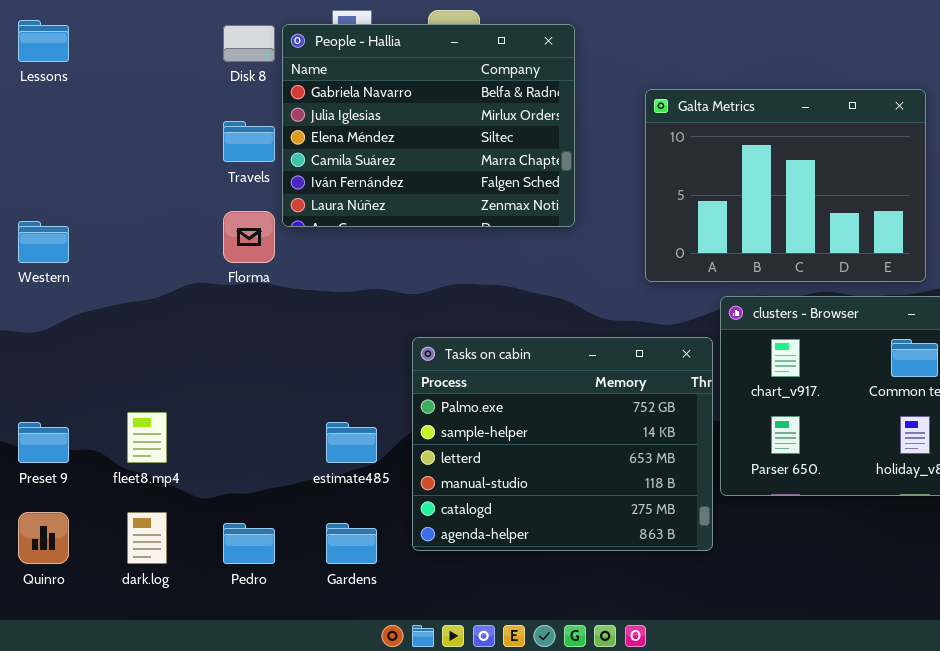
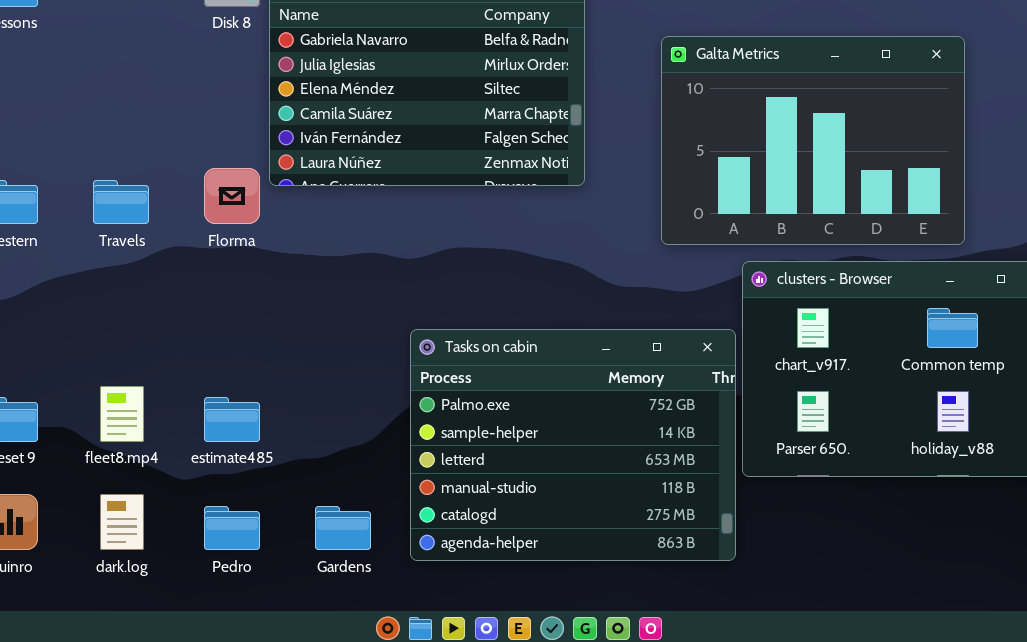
Travels: [223,121,275,162] -> [93,180,149,224], moved
Tasks on cabin: [412,337,713,551] -> [410,329,736,561], moved
estimate485: [326,422,377,463] -> [204,397,260,442], moved

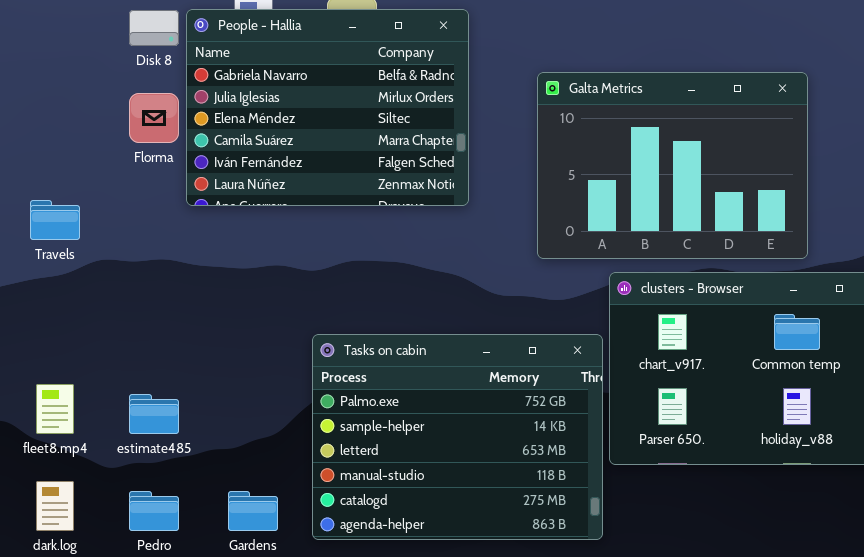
Florma: [204,168,260,224] -> [129,93,179,143], moved

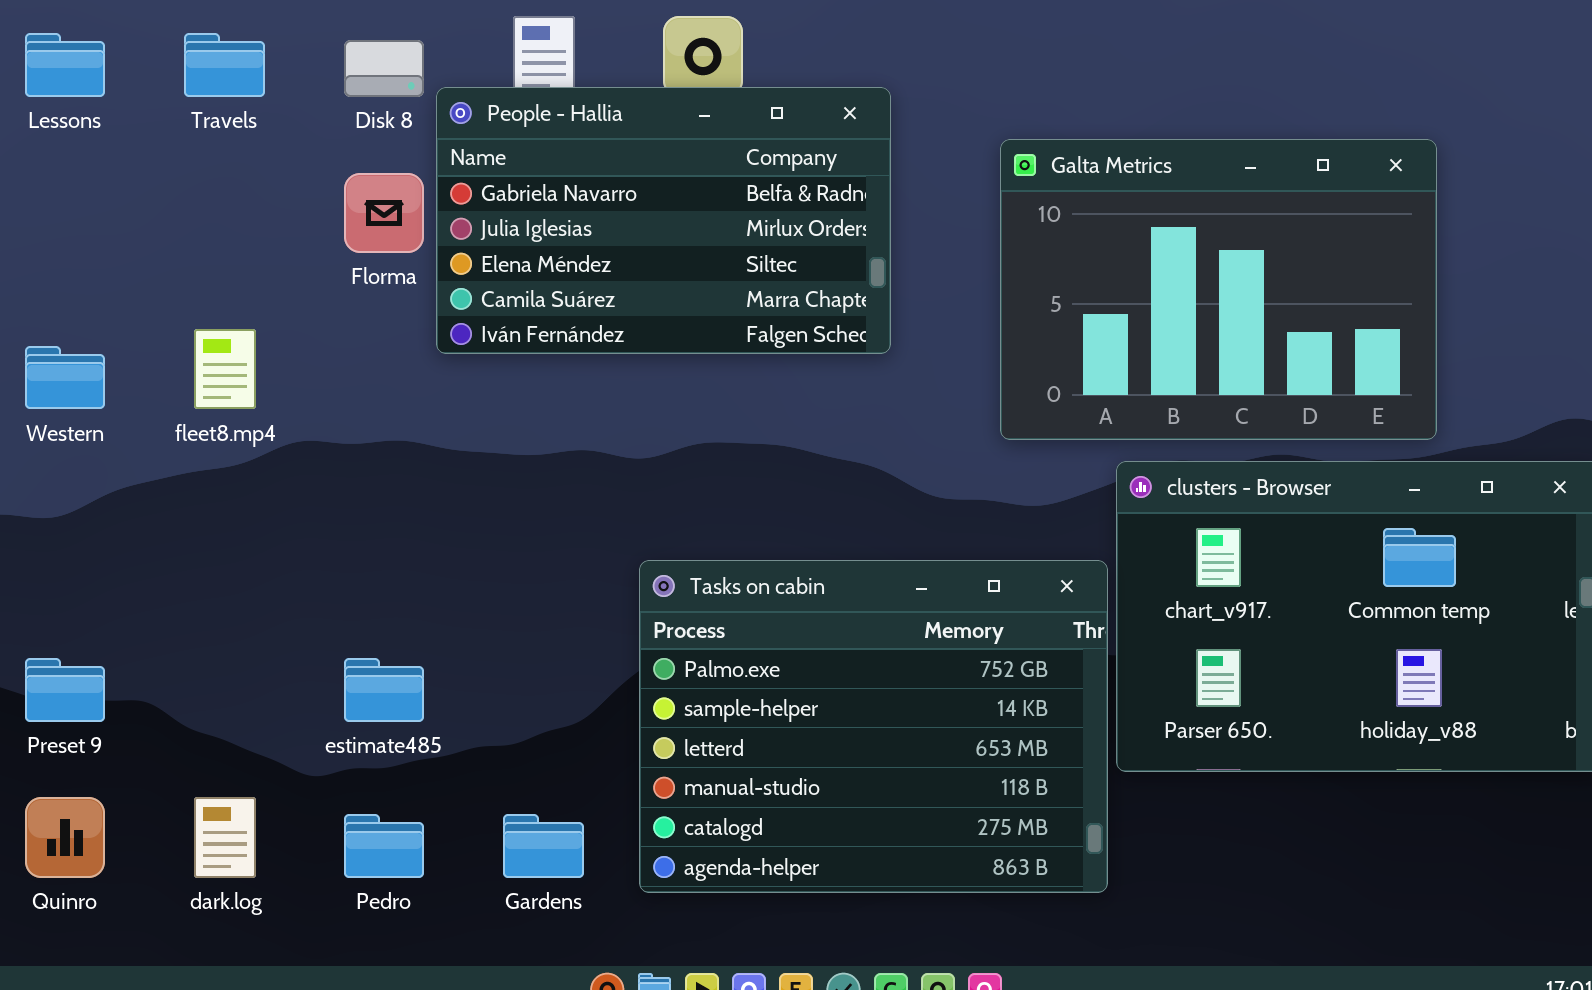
People - Hallia: [186,9,469,206] -> [436,87,891,354], resized
Travels: [30,200,80,240] -> [184,33,265,97], moved
fleet8.mp4: [36,384,74,434] -> [194,329,256,409], moved

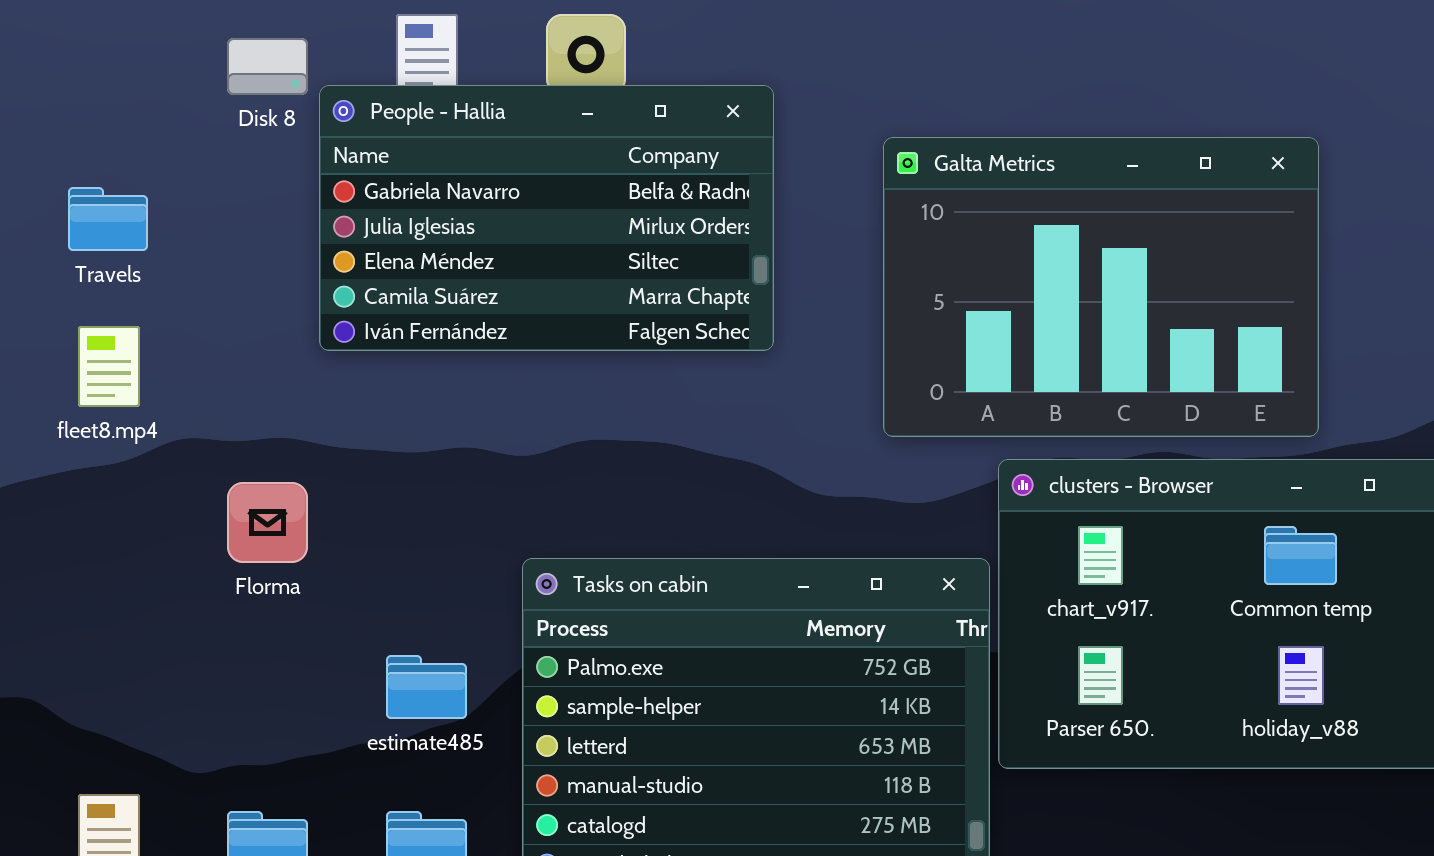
Travels: [184,33,265,97] -> [68,187,148,251], moved
Florma: [344,173,424,253] -> [227,482,308,563], moved
estimate485: [344,658,424,722] -> [386,655,467,719], moved

